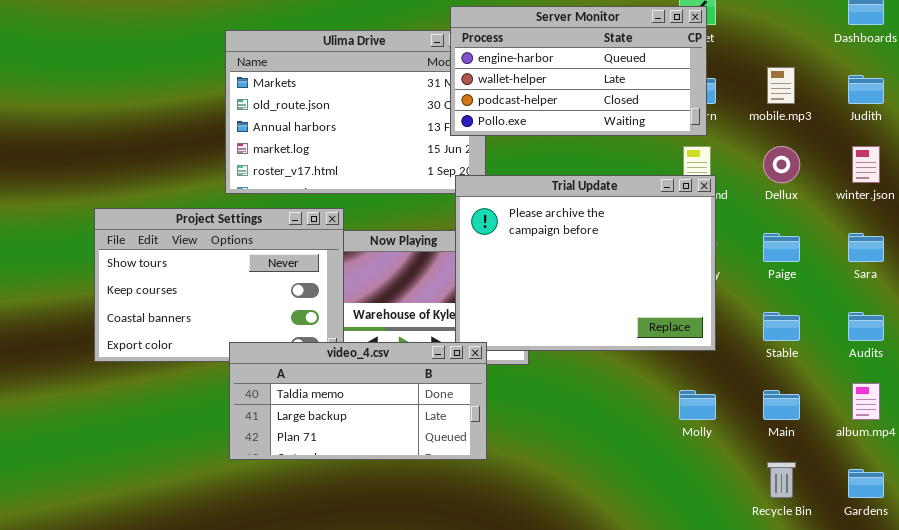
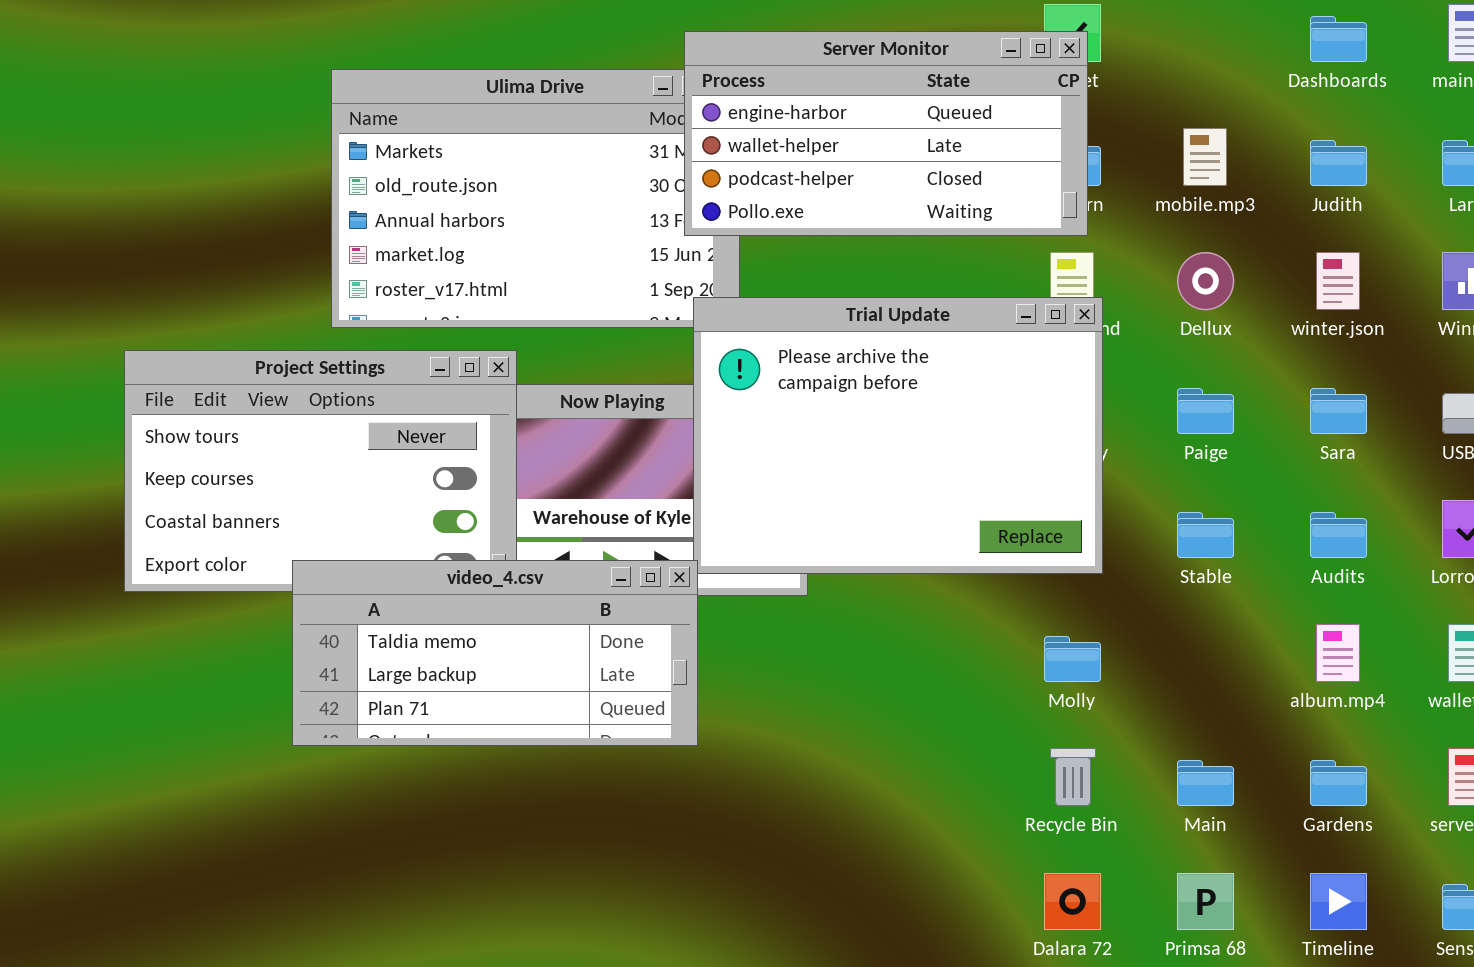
video_4.csv: [229,342,487,460] -> [292,560,698,746], moved
Main: [763,390,800,420] -> [1177,760,1234,806], moved
Recycle Bin: [767,462,796,498] -> [1050,748,1096,806], moved

